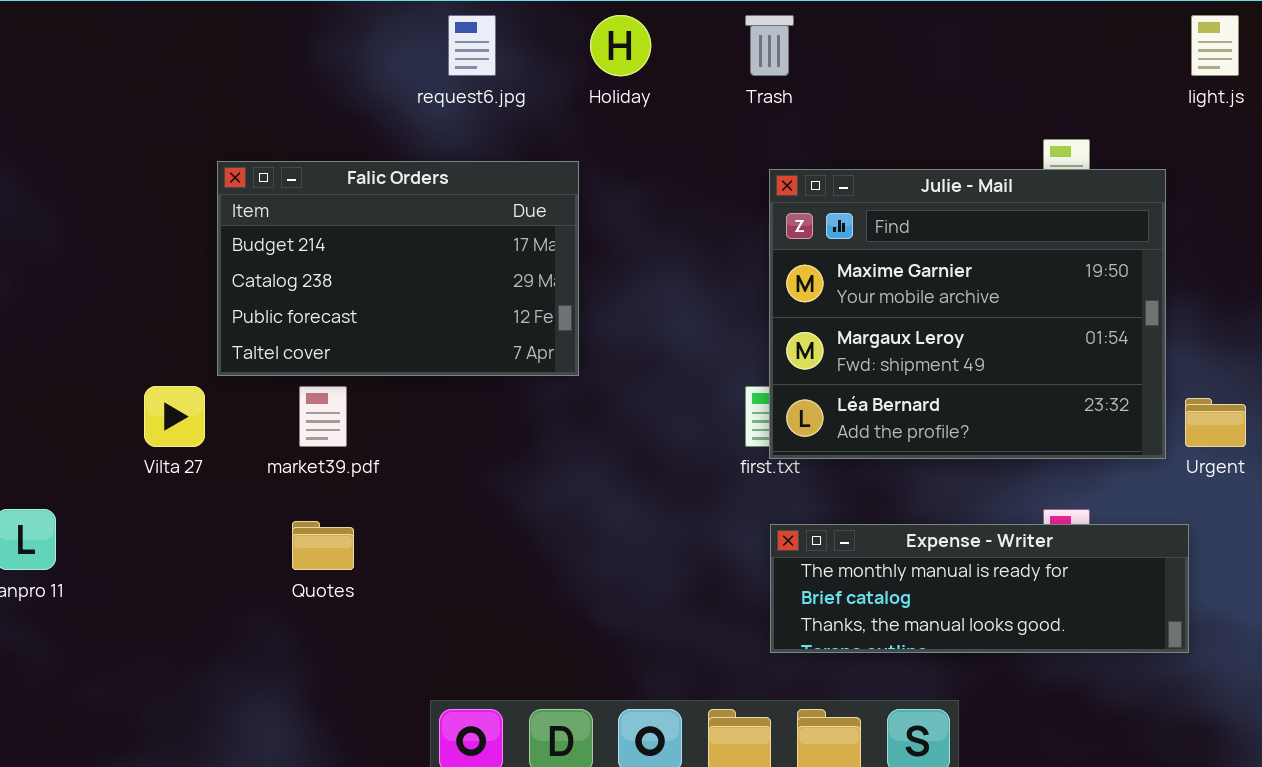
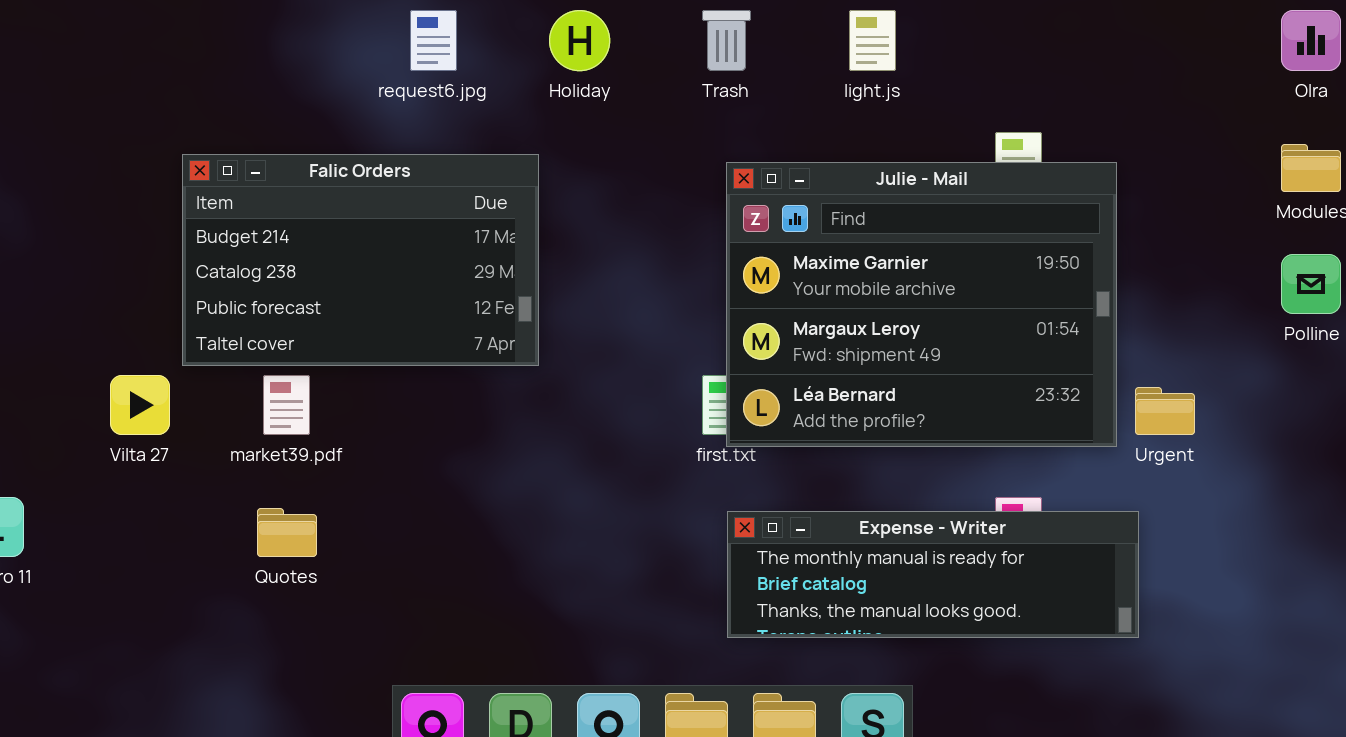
light.js: [1191,15,1239,76] -> [849,10,896,71], moved

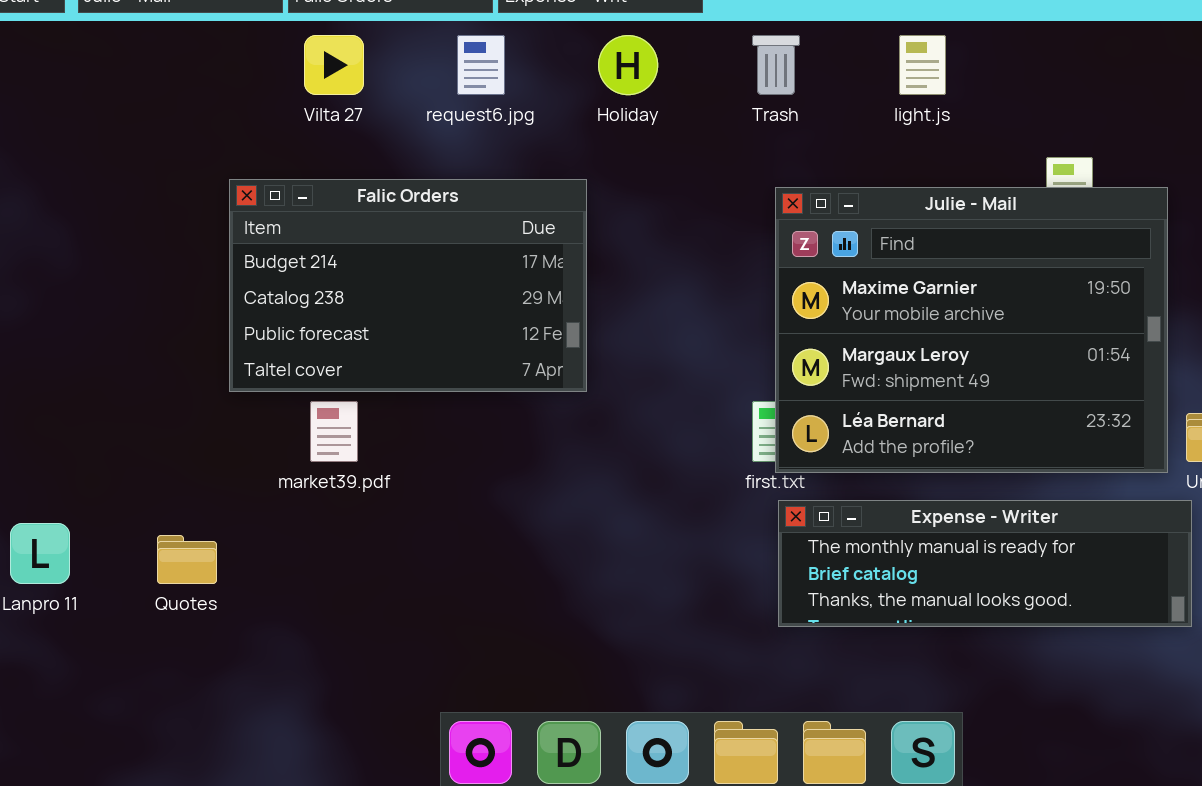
Vilta 27: [110,375,170,435] -> [304,35,364,95], moved
Quotes: [257,508,317,557] -> [157,535,217,584], moved
Expense - Writer: [727,511,1139,638] -> [778,500,1192,627], moved

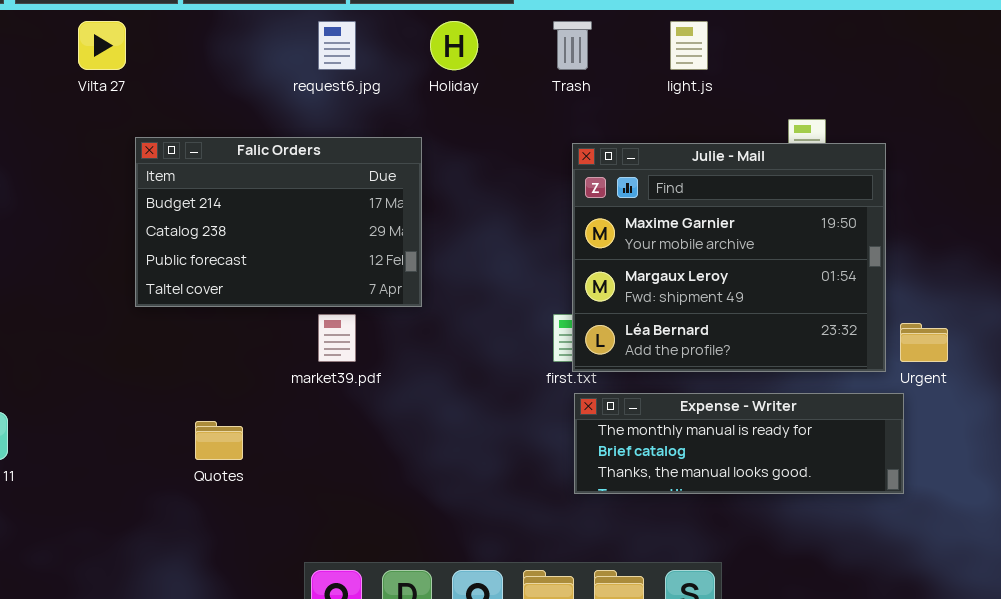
Vilta 27: [304,35,364,95] -> [78,21,126,70], moved
market39.pdf: [310,401,358,462] -> [318,314,356,362], moved
Quotes: [157,535,217,584] -> [195,421,243,460], moved

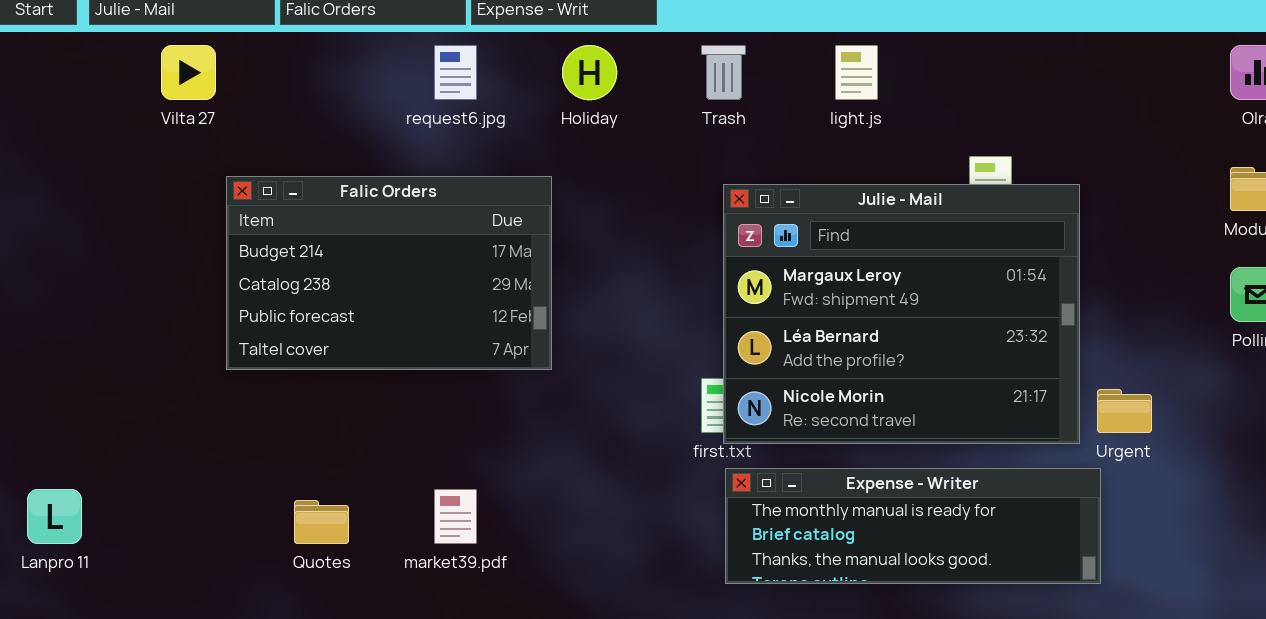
Julie - Mail: [572,143,886,372] -> [723,184,1080,444], scrolled down 1 row
market39.pdf: [318,314,356,362] -> [434,489,477,544], moved

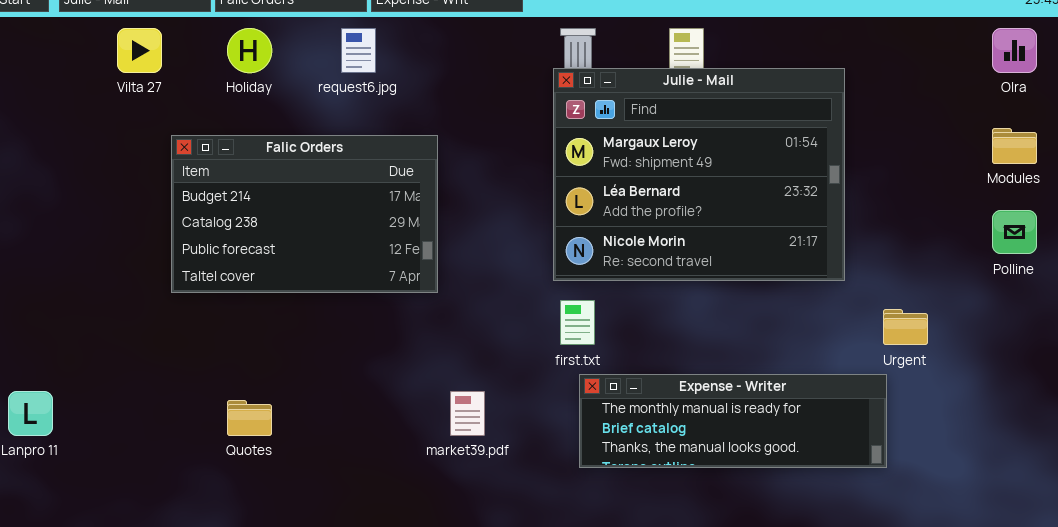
Holiday: [562,45,617,100] -> [227,28,272,73], moved
Julie - Mail: [723,184,1080,444] -> [553,68,845,281], moved
market39.pdf: [434,489,477,544] -> [450,391,485,436], moved

